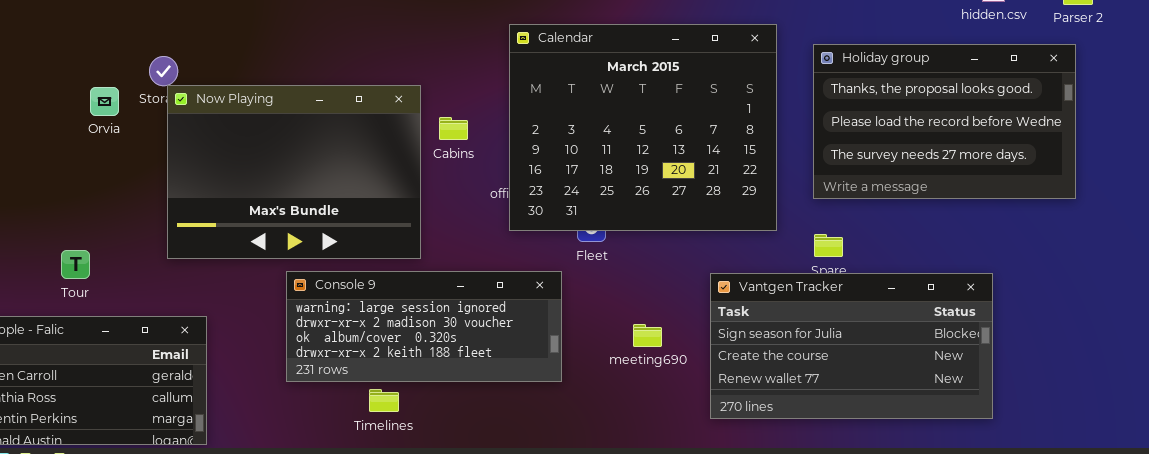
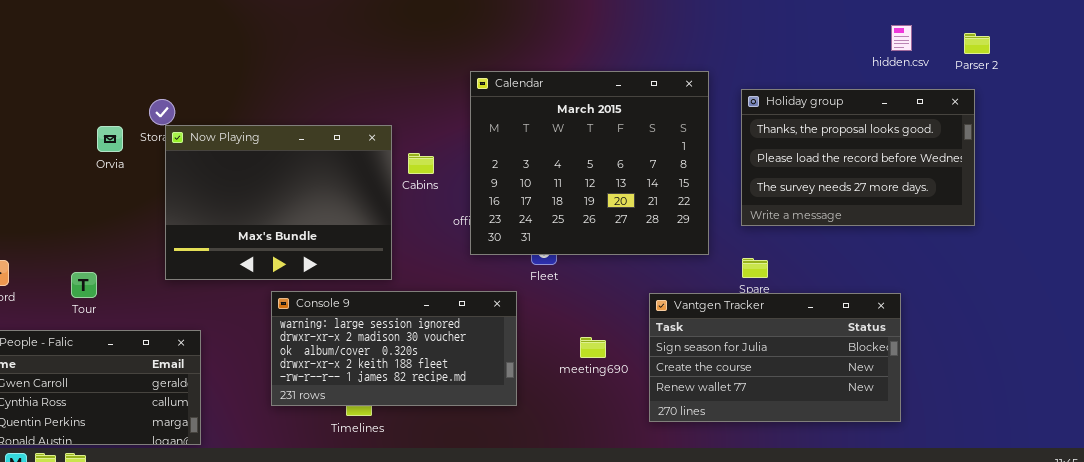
Console 9: [286,271,562,382] -> [271,291,517,406], resized

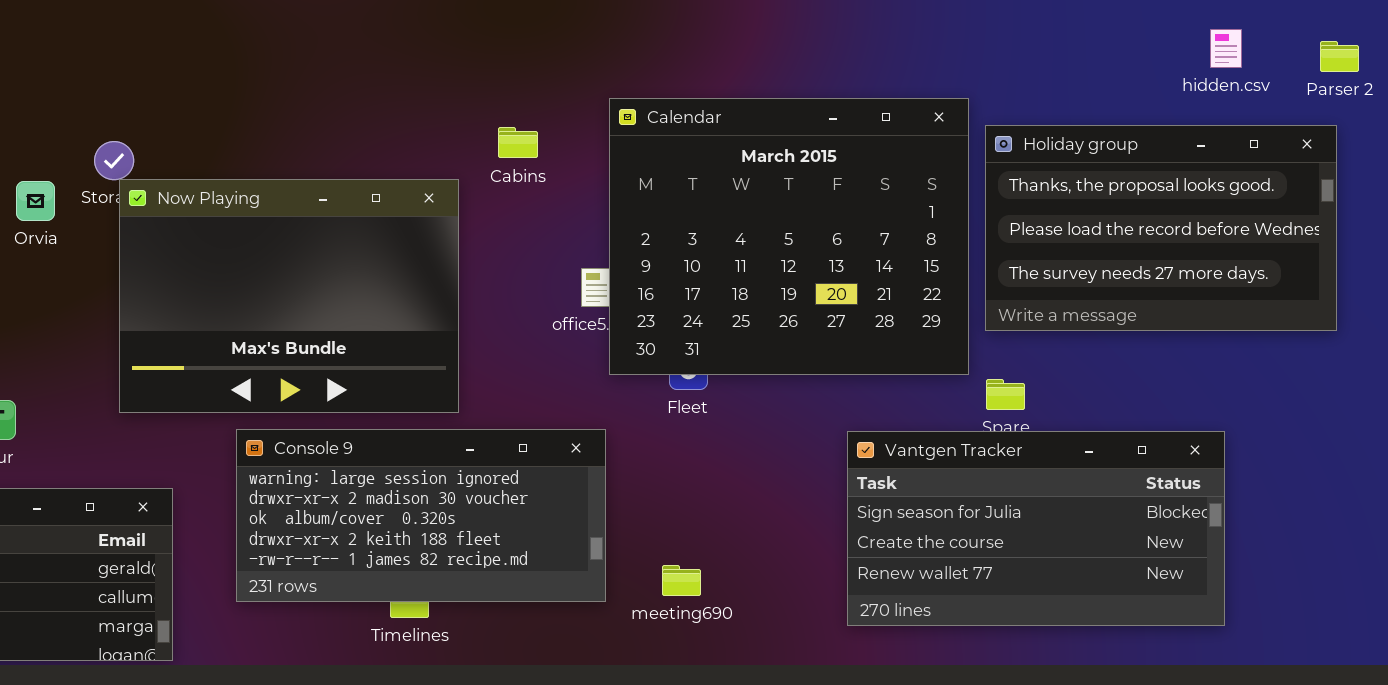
Calendar: [470,71,709,255] -> [609,98,969,375], moved
Cabins: [408,153,434,174] -> [498,127,538,158], moved
Console 9: [271,291,517,406] -> [236,429,606,602], moved
meeting690: [580,337,606,358] -> [662,565,701,596], moved

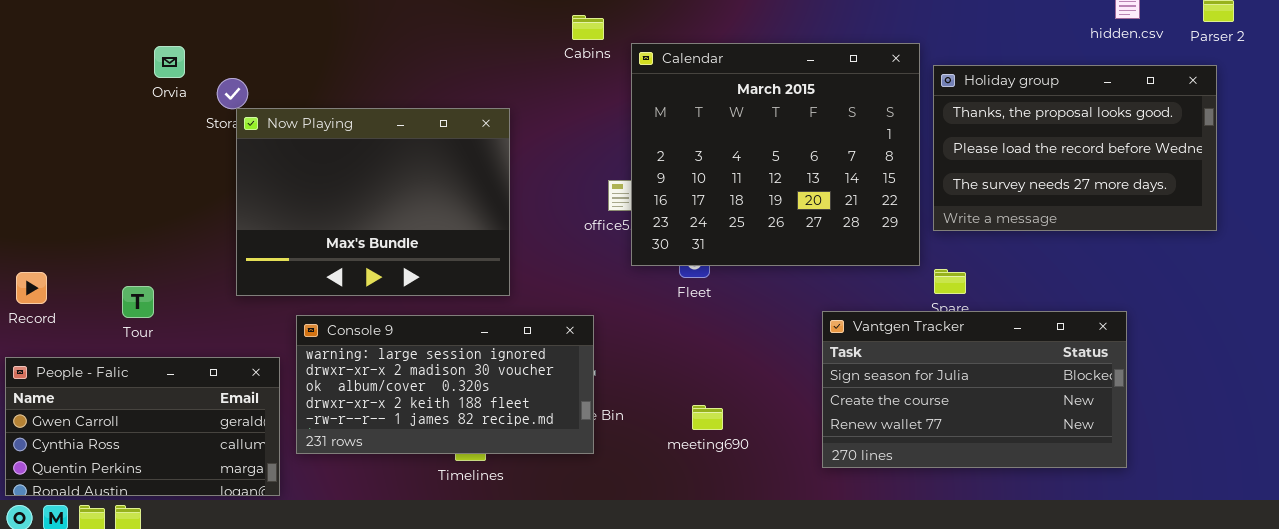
Cabins: [498,127,538,158] -> [572,15,604,40], moved
Orvia: [16,181,55,221] -> [154,46,185,78], moved
Console 9: [236,429,606,602] -> [296,315,594,454], moved
meeting690: [662,565,701,596] -> [692,405,723,430], moved

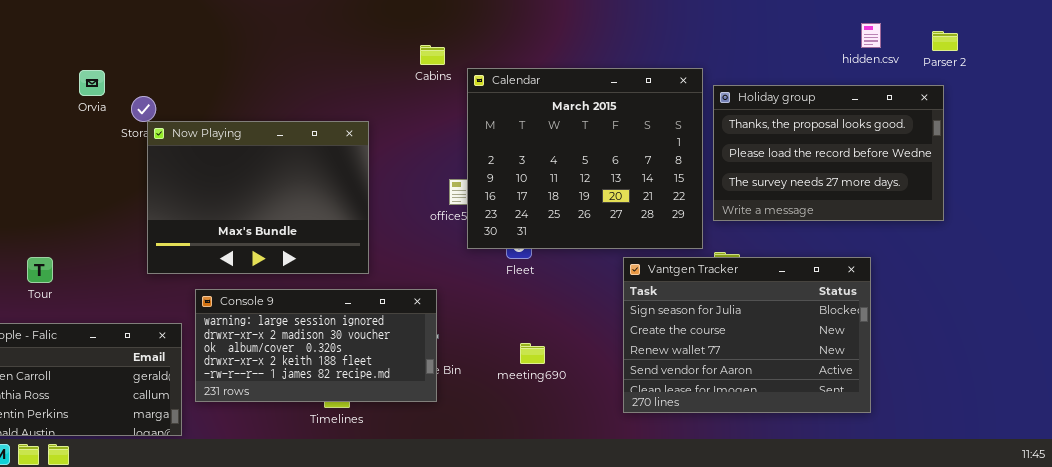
Tour: [122,286,154,318] -> [27,257,53,283], moved
Vantgen Tracker: [822,311,1127,468] -> [623,257,871,413], resized
meeting690: [692,405,723,430] -> [520,343,545,364], moved

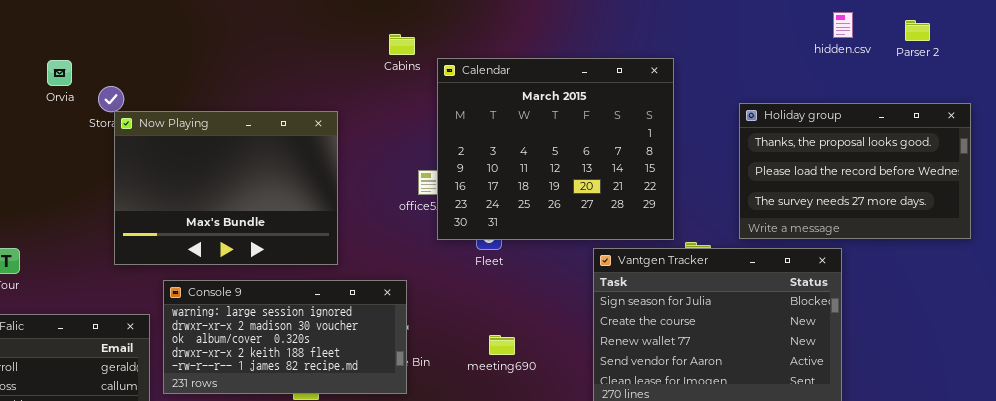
Holiday group: [713,85,944,221] -> [739,103,971,239], moved

